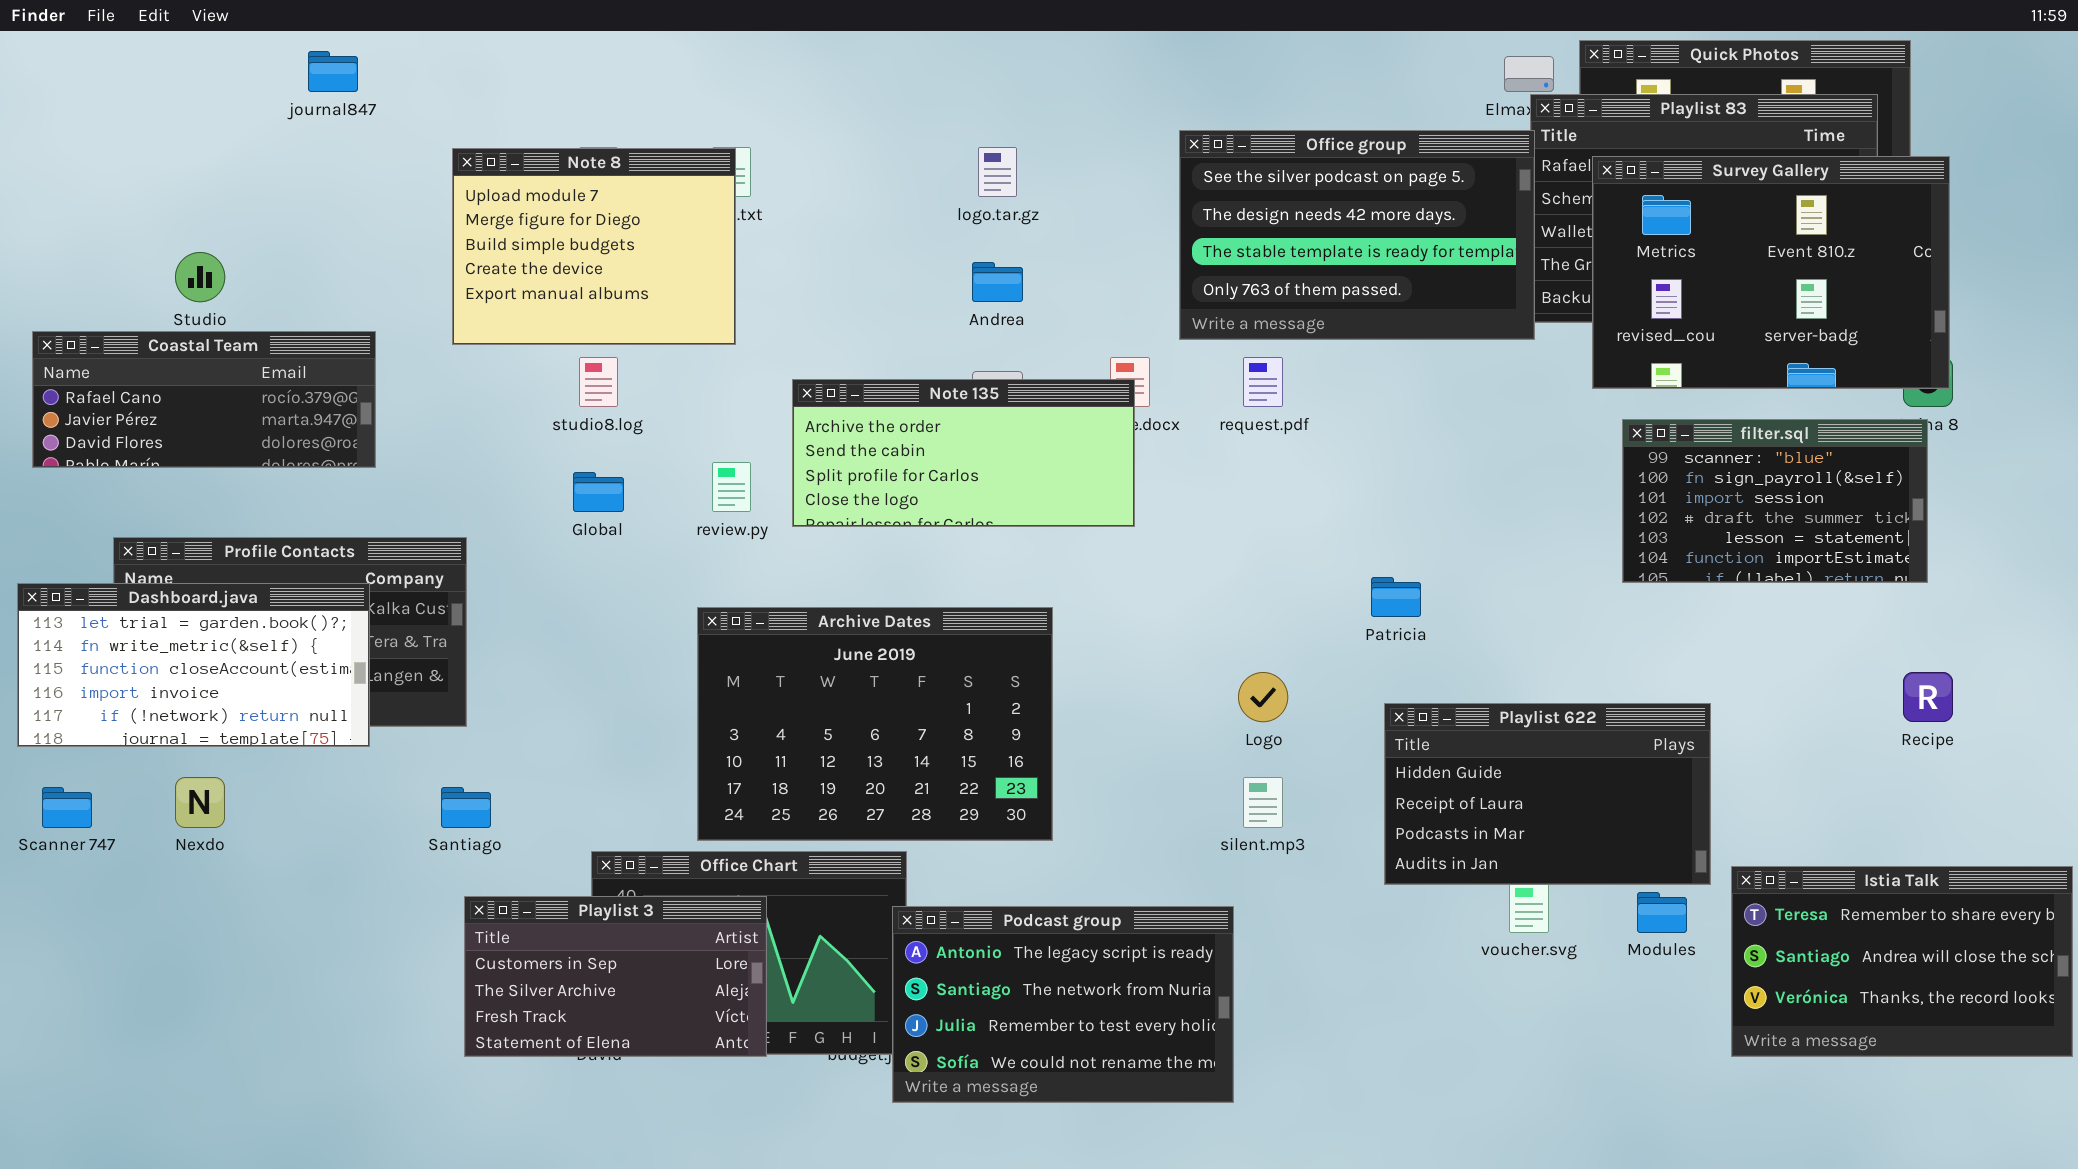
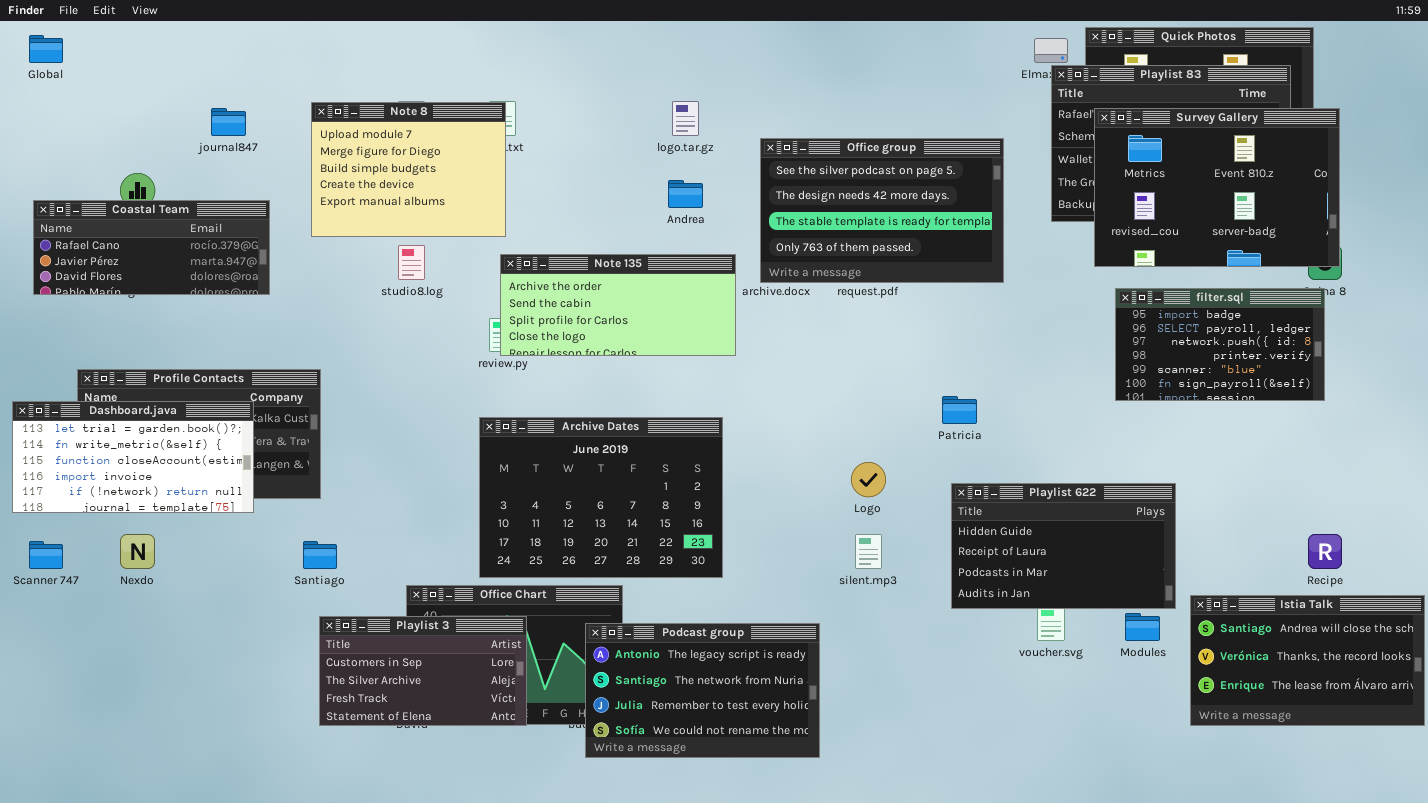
journal847: [308,51,358,92] -> [211,108,246,136], moved
Office group: [1179,130,1535,340] -> [760,138,1004,283], moved
Coastal Team: [32,331,376,468] -> [33,200,270,295], moved
Note 135: [792,379,1135,527] -> [500,254,736,356], moved
filter.sql: [1622,419,1928,583] -> [1115,288,1325,401], scrolled up 4 rows
Global: [573,472,624,512] -> [29,35,63,63], moved
Recipe: [1903,672,1953,722] -> [1308,534,1342,569], moved
Istia Talk: [1731,866,2073,1057] -> [1190,595,1425,726], scrolled down 1 row
Podcast group: [892,906,1234,1103] -> [585,623,820,758], moved

